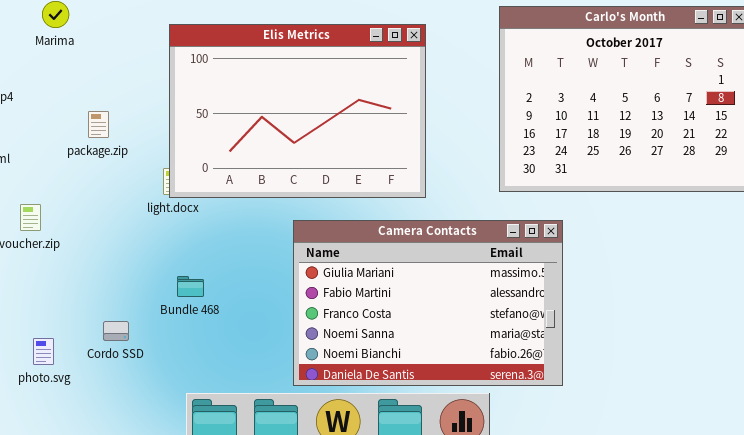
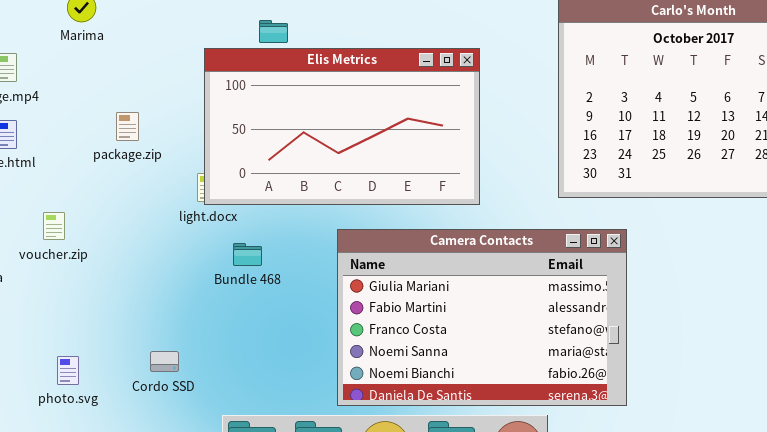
Elis Metrics: [169,24,426,198] -> [204,48,480,205], resized
Bundle 468: [177,276,204,297] -> [233,243,262,266], moved
Cordo SSD: [103,321,129,341] -> [150,351,179,372], moved

